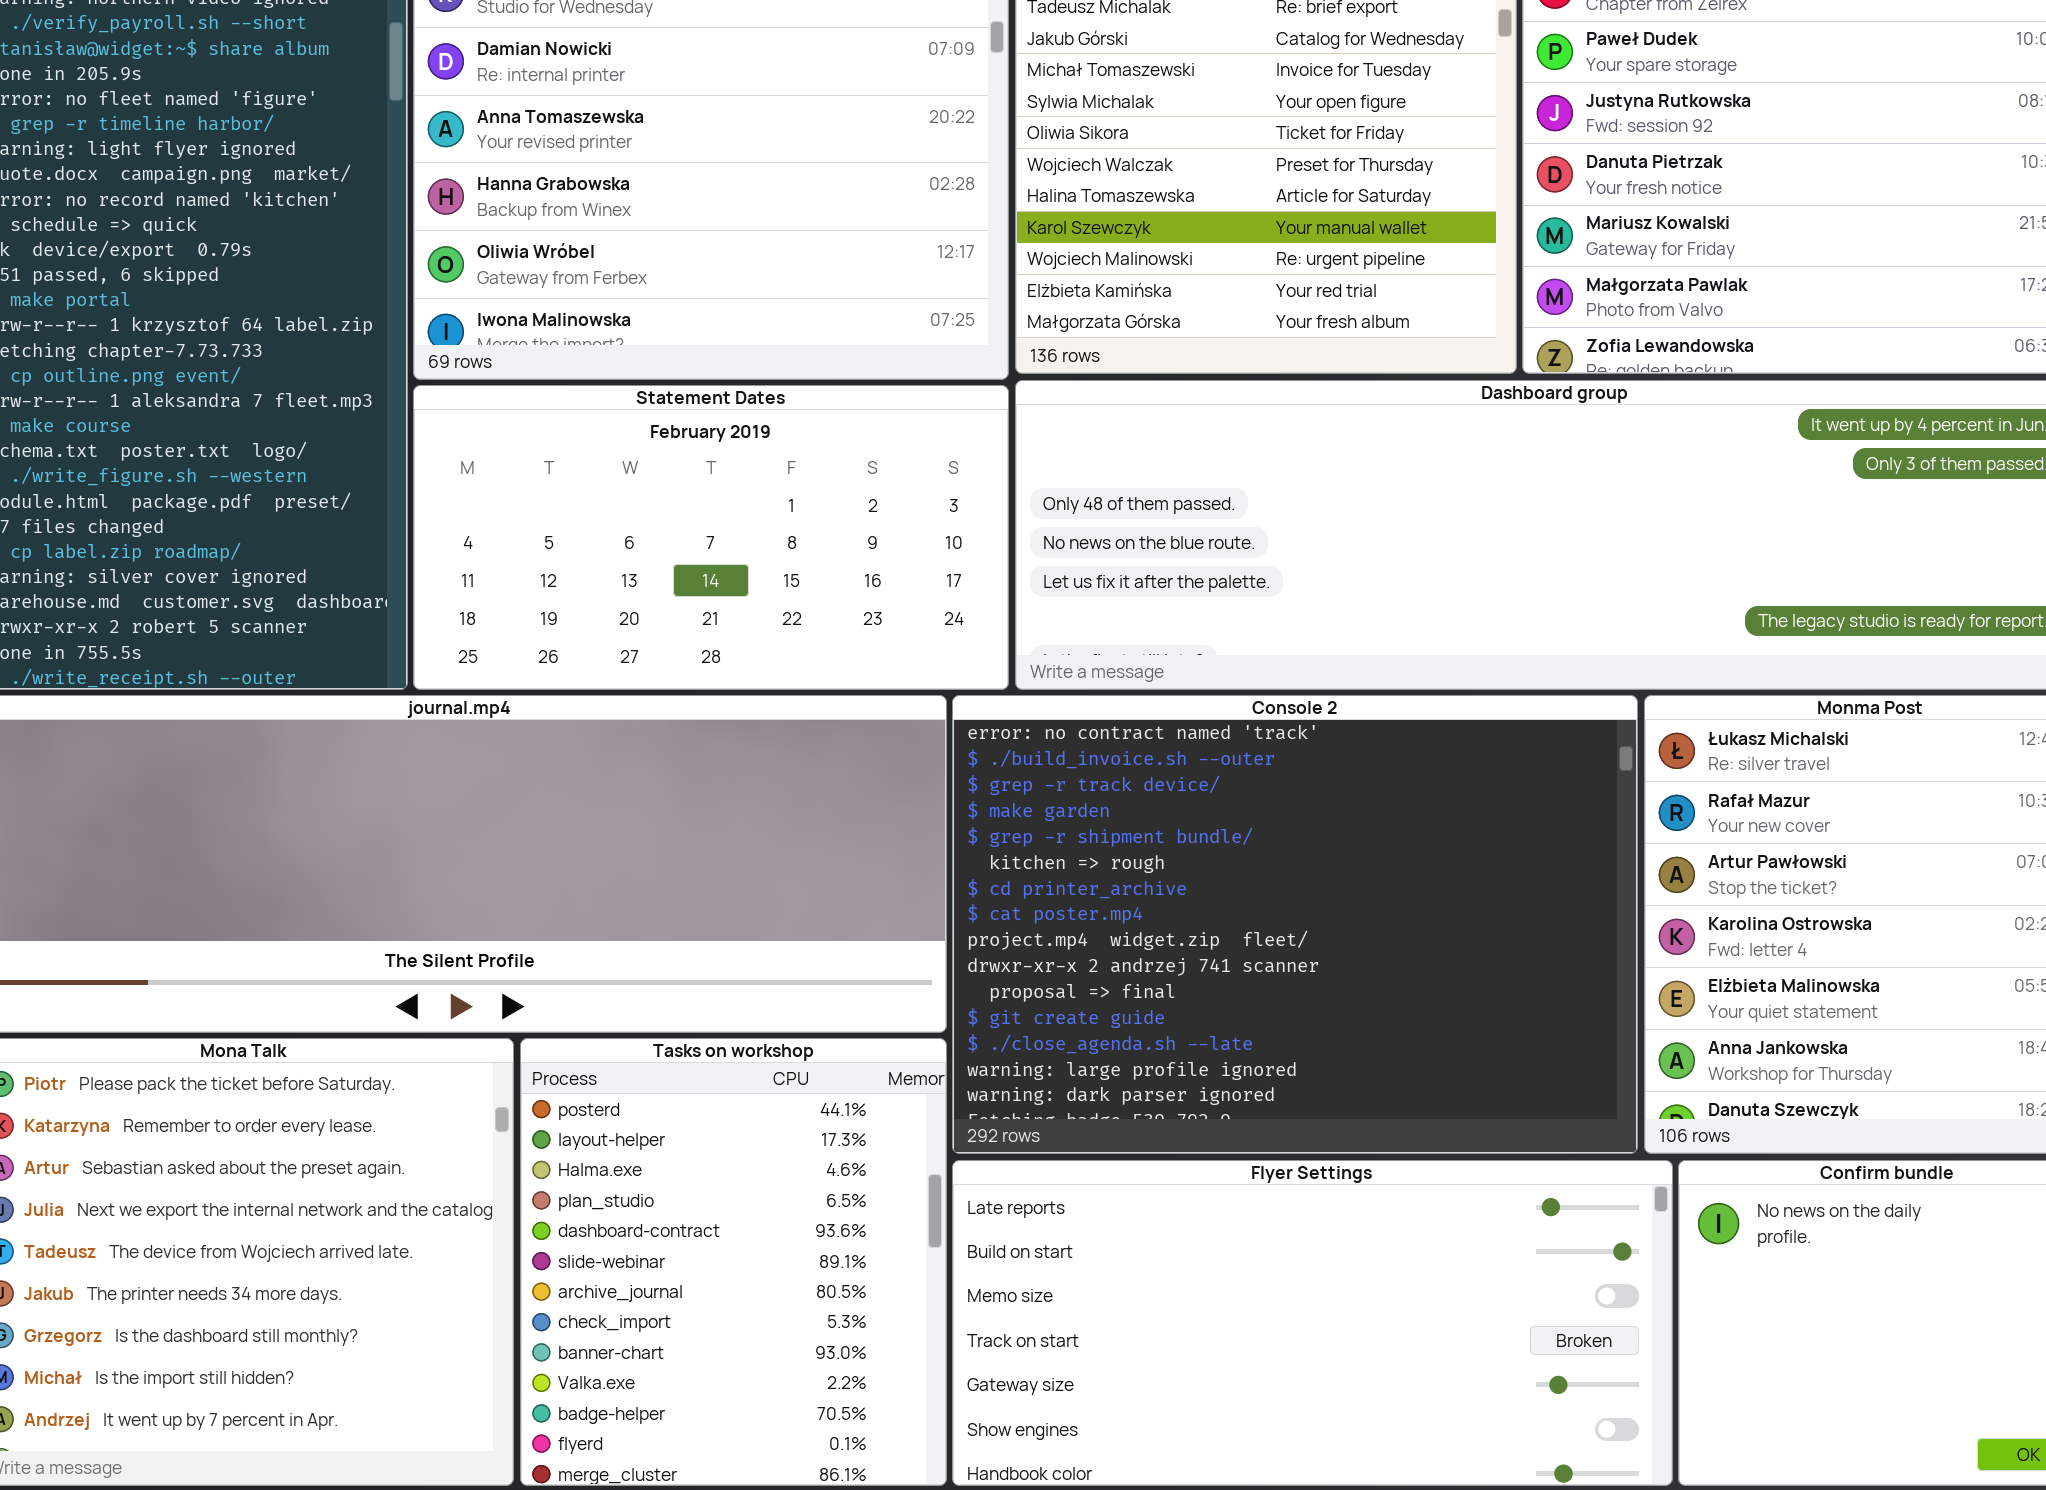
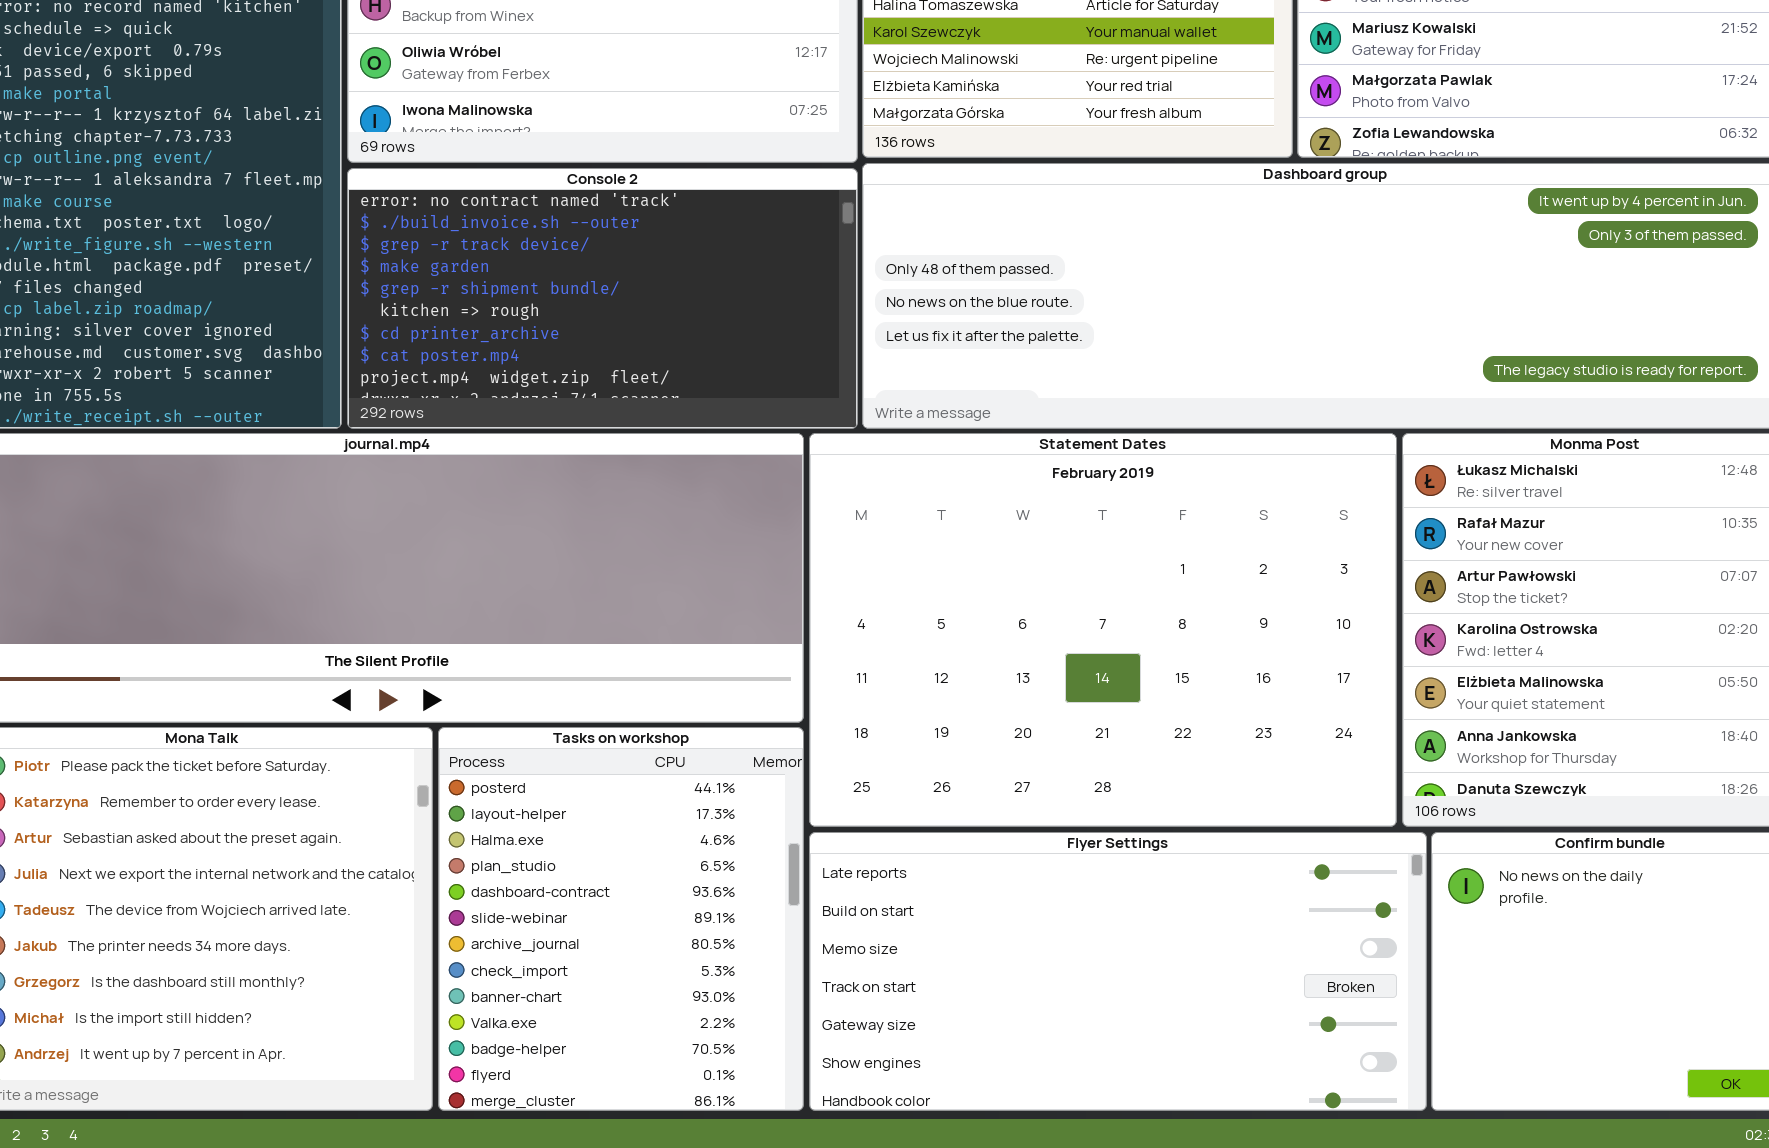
Statement Dates: [413,385,1009,690] -> [809,433,1397,827], moved, resized
Console 2: [952,695,1638,1154] -> [347,168,858,429], moved, resized

